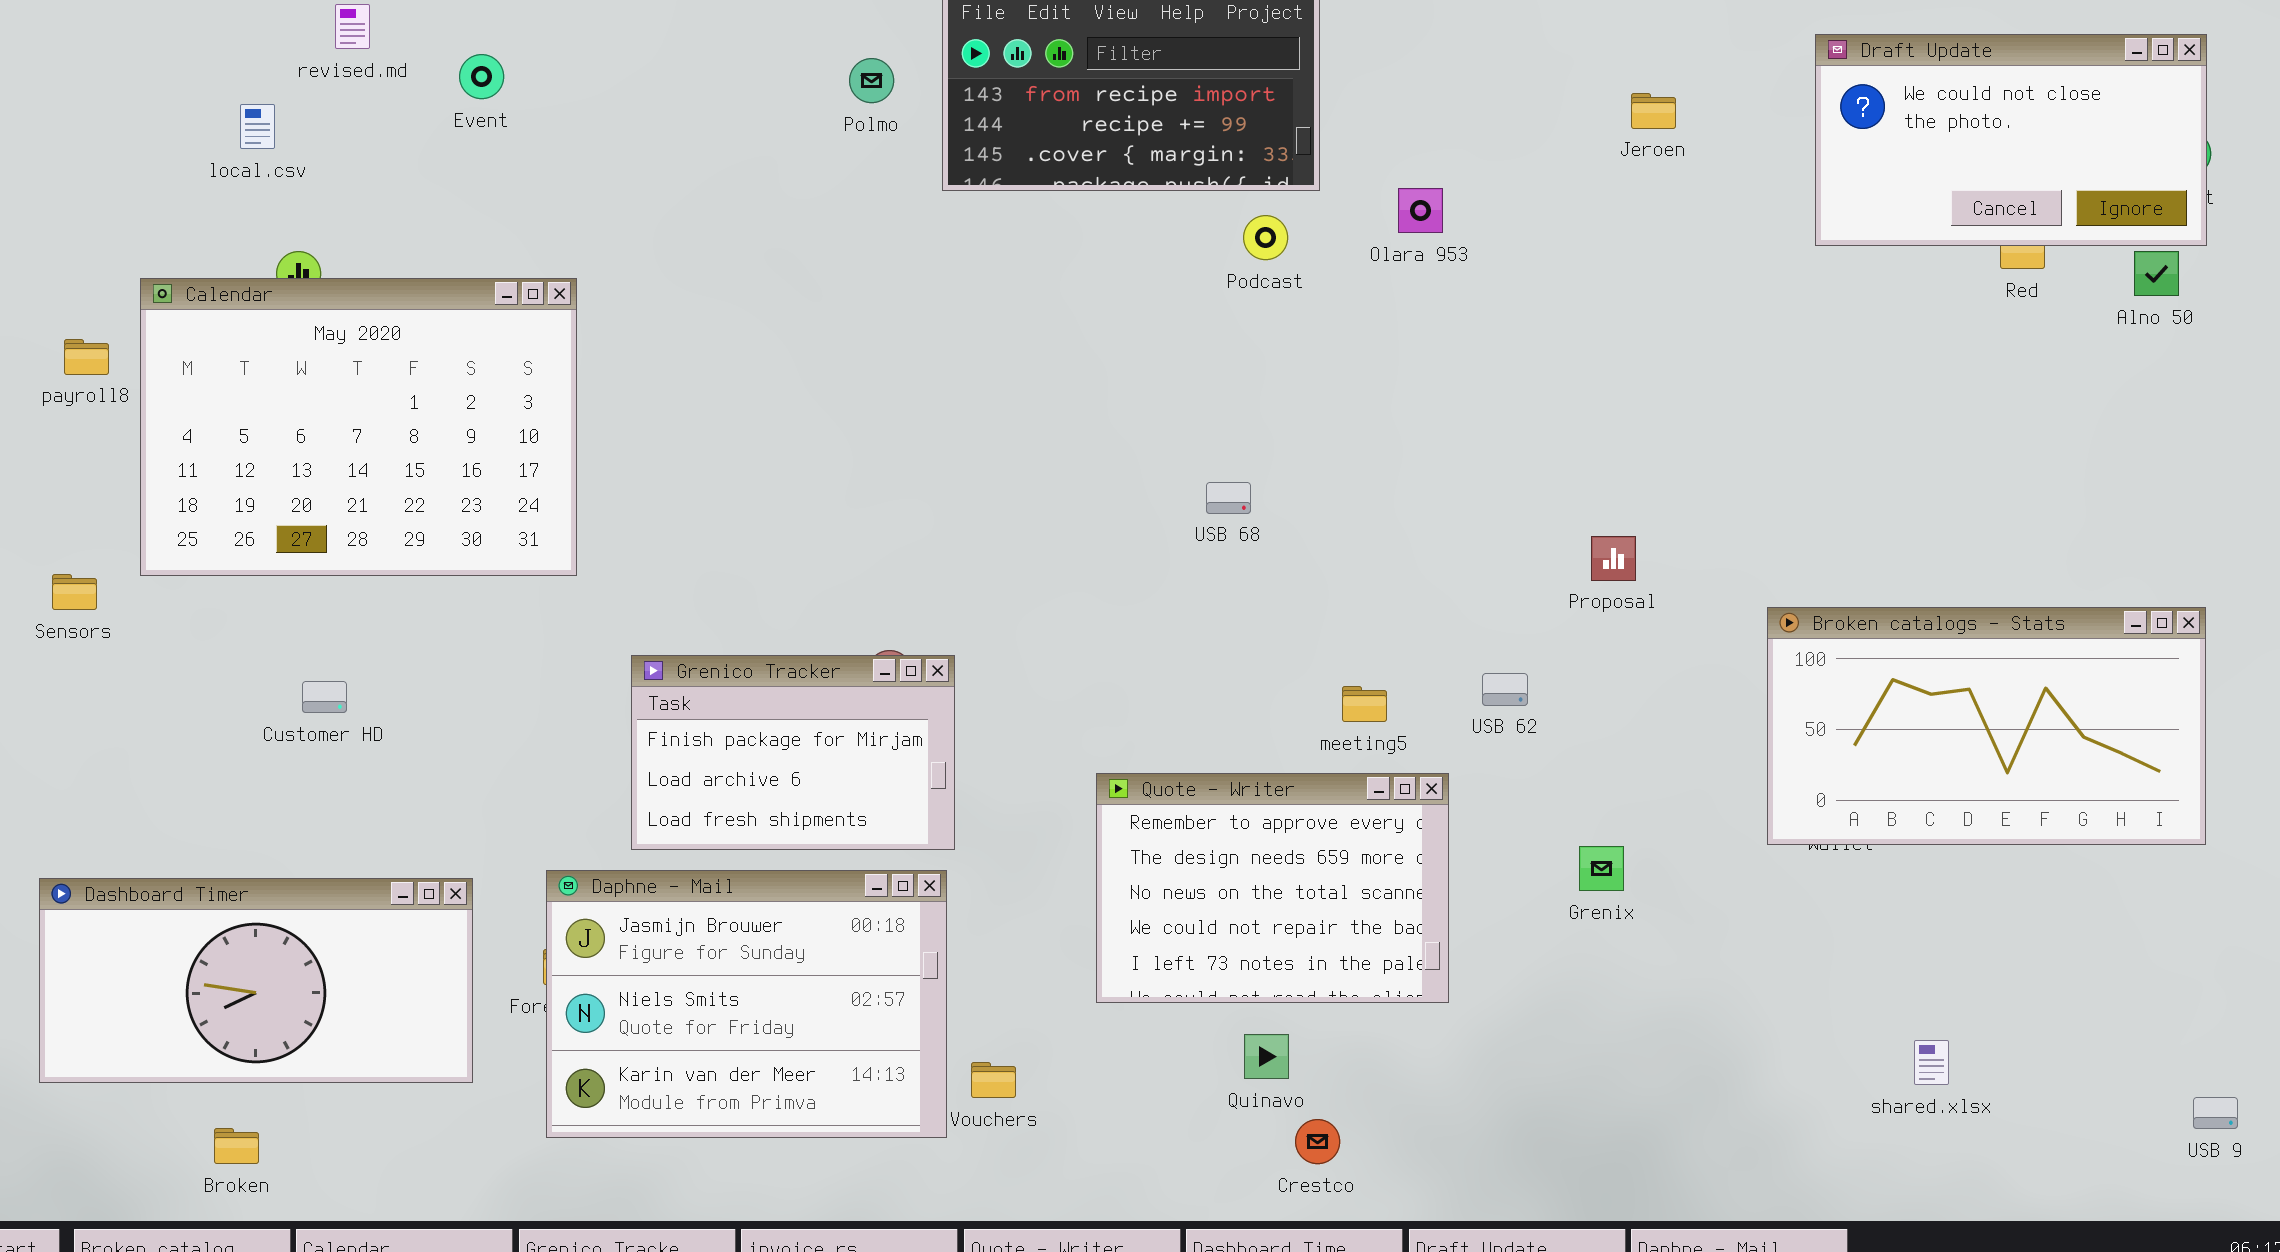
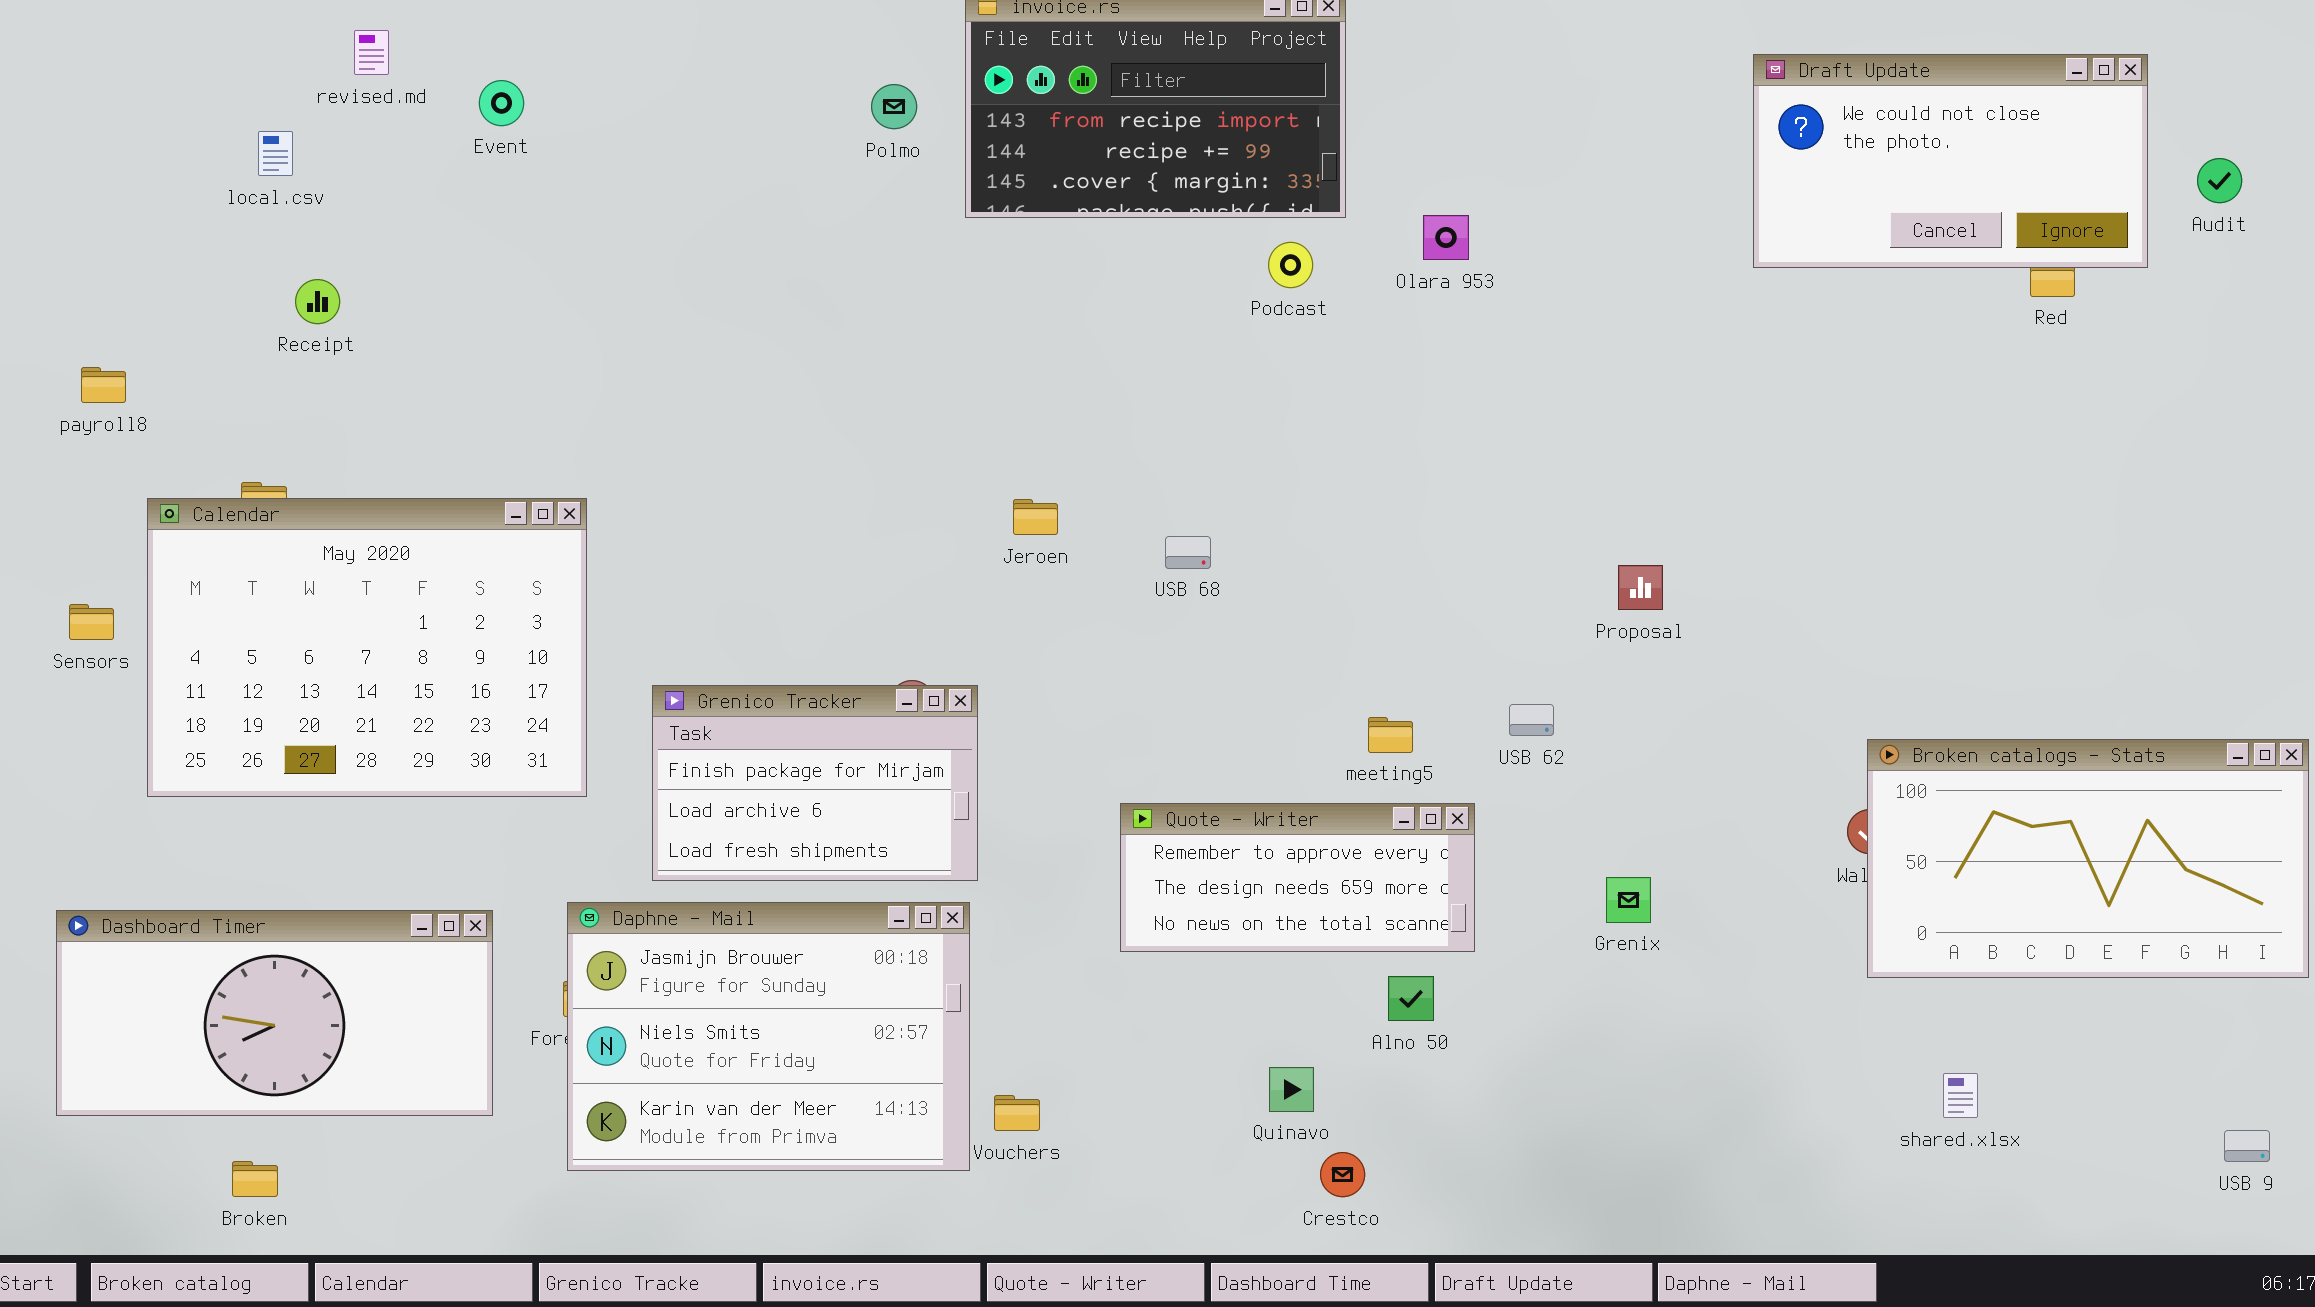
Draft Update: [1815,34,2207,246] -> [1753,54,2148,268], moved
Jeroen: [1631,93,1676,129] -> [1013,499,1058,535], moved
Alno 50: [2134,251,2179,296] -> [1388,976,1434,1021], moved
Calendar: [140,278,577,576] -> [147,498,587,797], moved
USB 68: [1206,482,1251,514] -> [1165,536,1211,569], moved
Broken catalogs - Stats: [1767,607,2206,845] -> [1867,739,2309,978], moved
Quote - Writer: [1096,773,1449,1003] -> [1120,803,1475,952], resized

